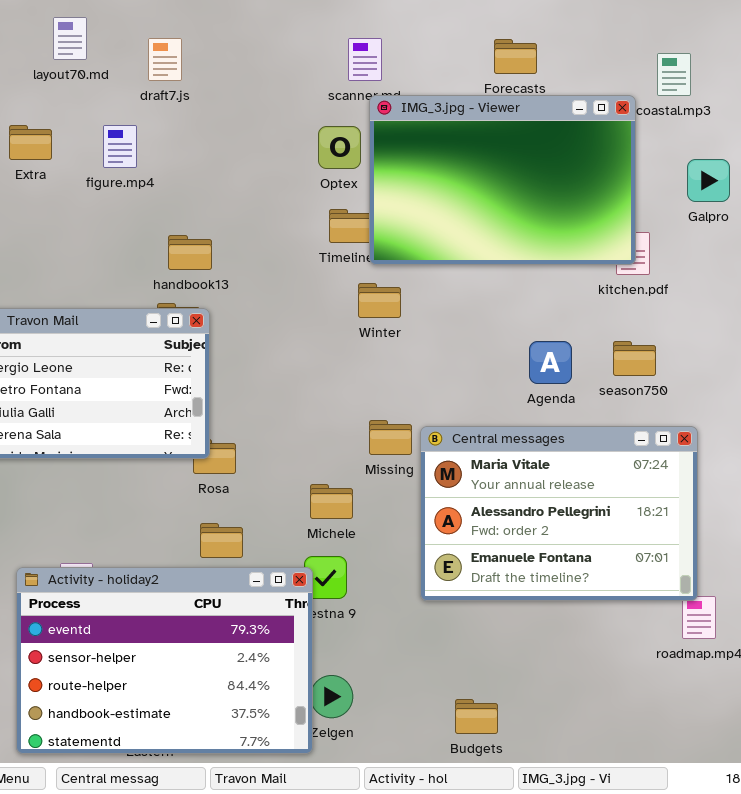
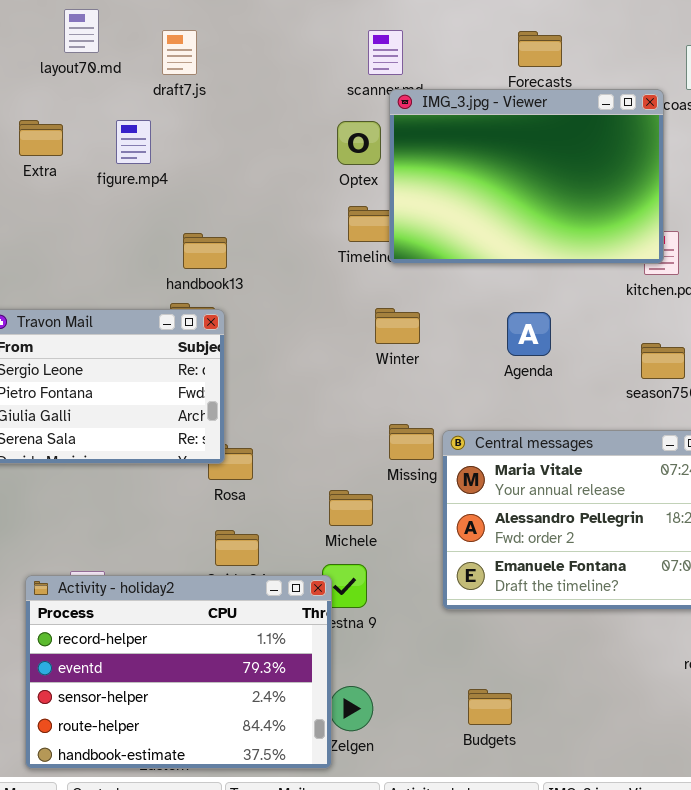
Winter: [358,283,401,318] -> [375,308,420,344], moved
Agenda: [529,341,572,384] -> [507,312,551,356], moved
Activity - holiday2: [16,567,313,754] -> [25,575,332,769], scrolled up 1 row
Budgets: [455,699,498,734] -> [468,689,512,725], moved

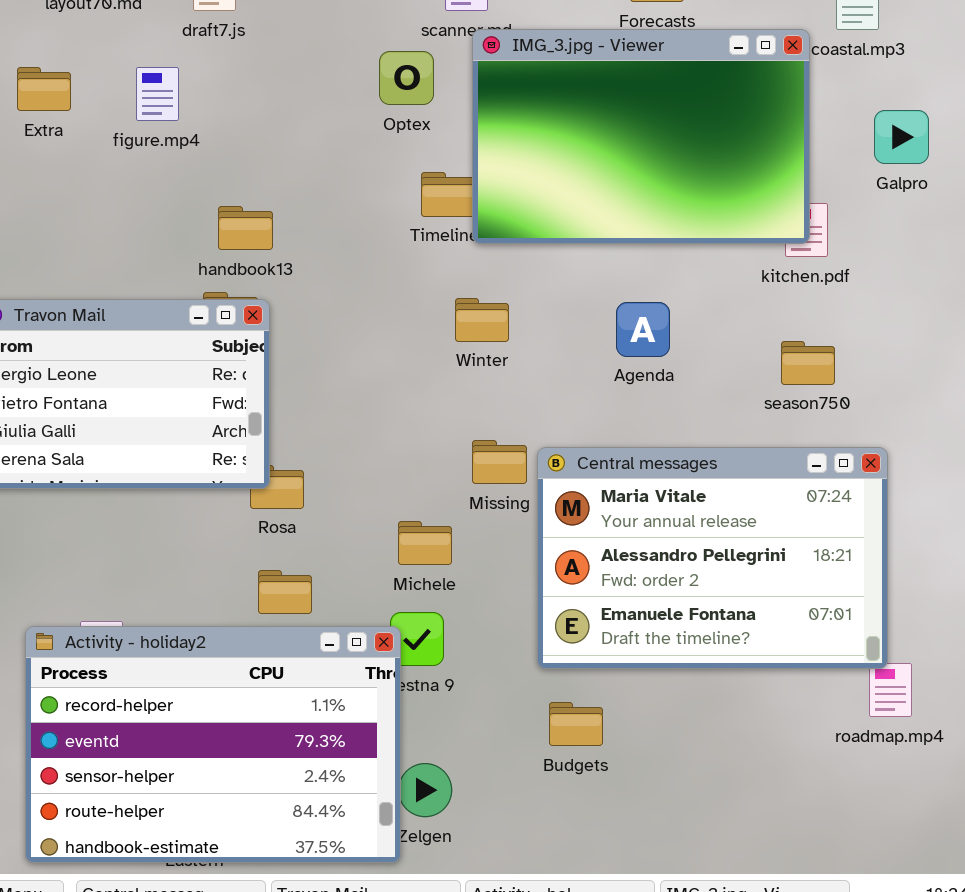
Optex: [337,121,381,165] -> [379,51,434,105], moved
Budgets: [468,689,512,725] -> [549,702,603,746], moved

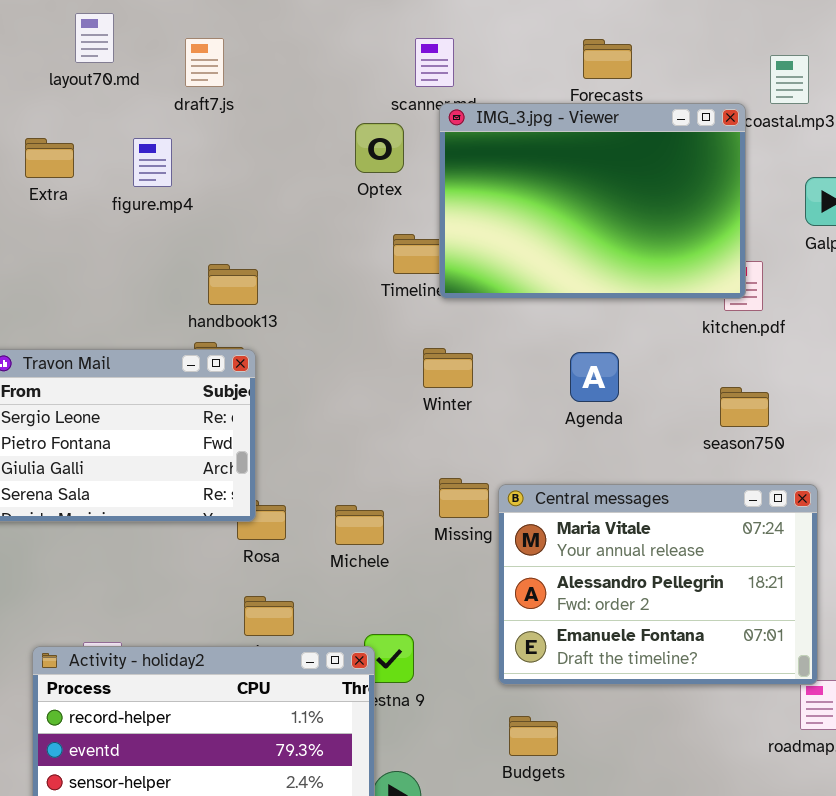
Michele: [398,521,452,565] -> [335,505,384,545], moved

